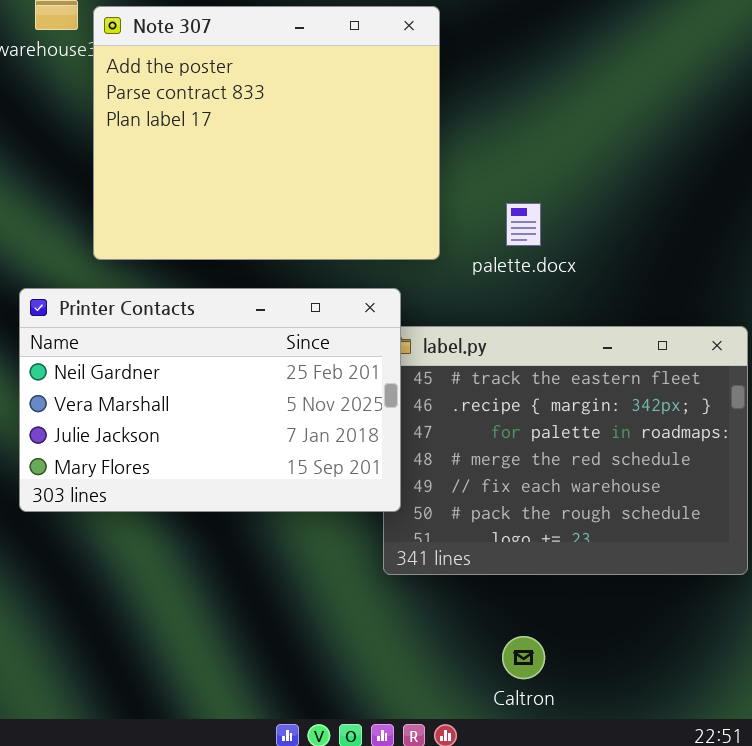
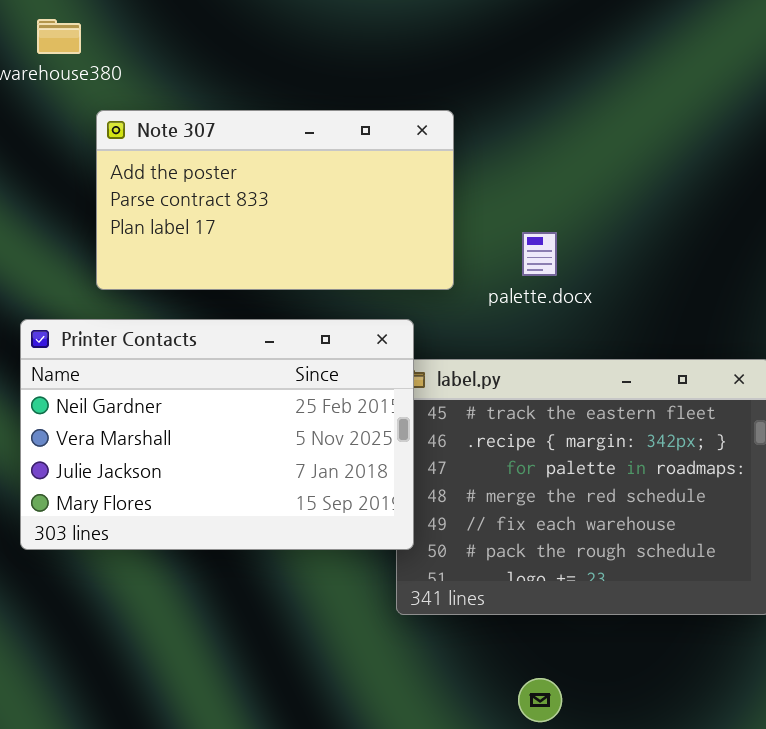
Note 307: [93,6,440,260] -> [96,110,454,290], resized

